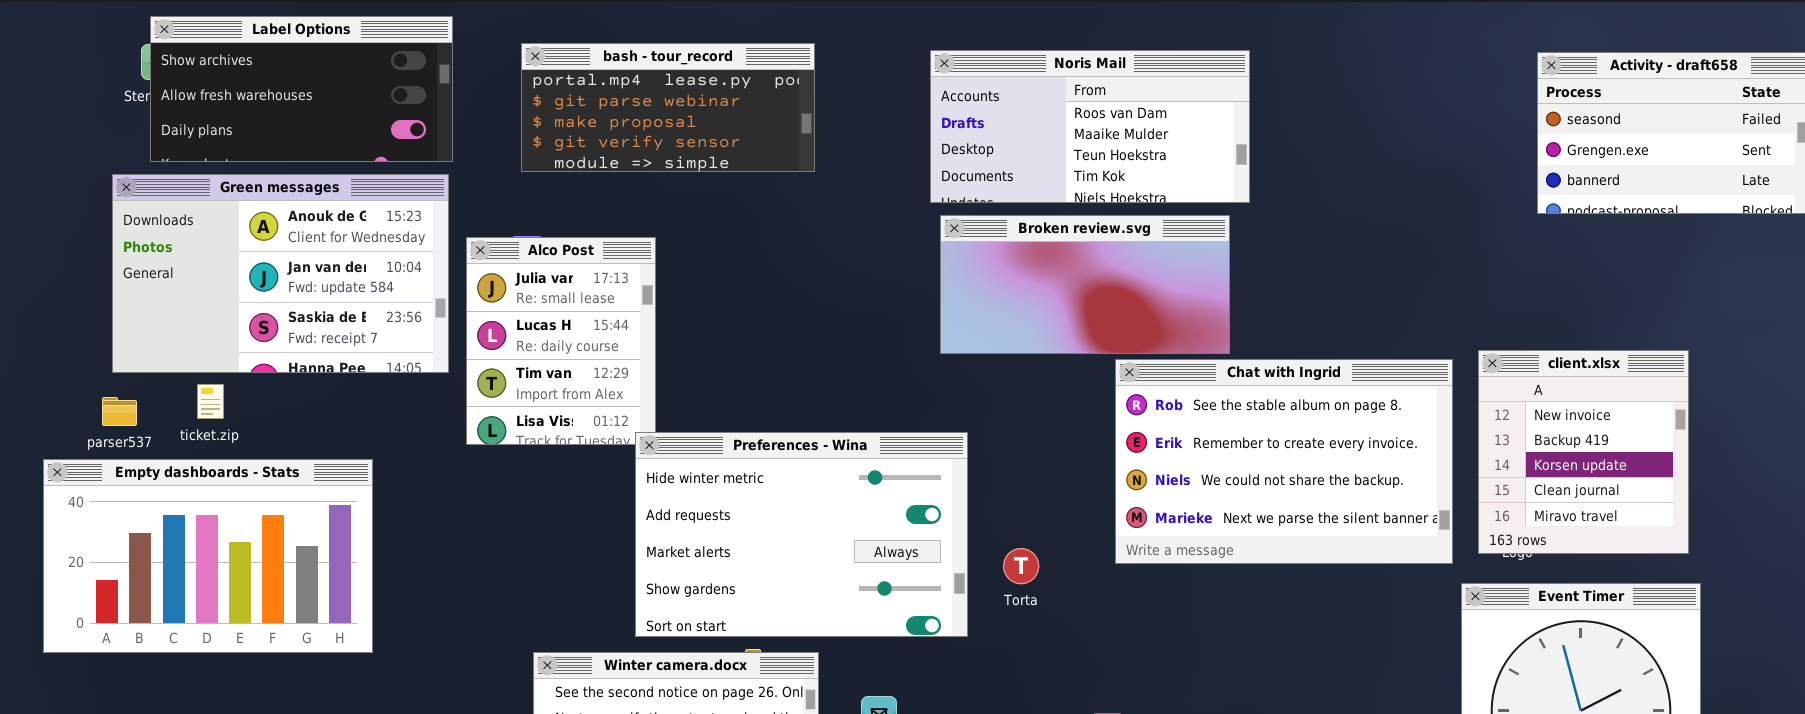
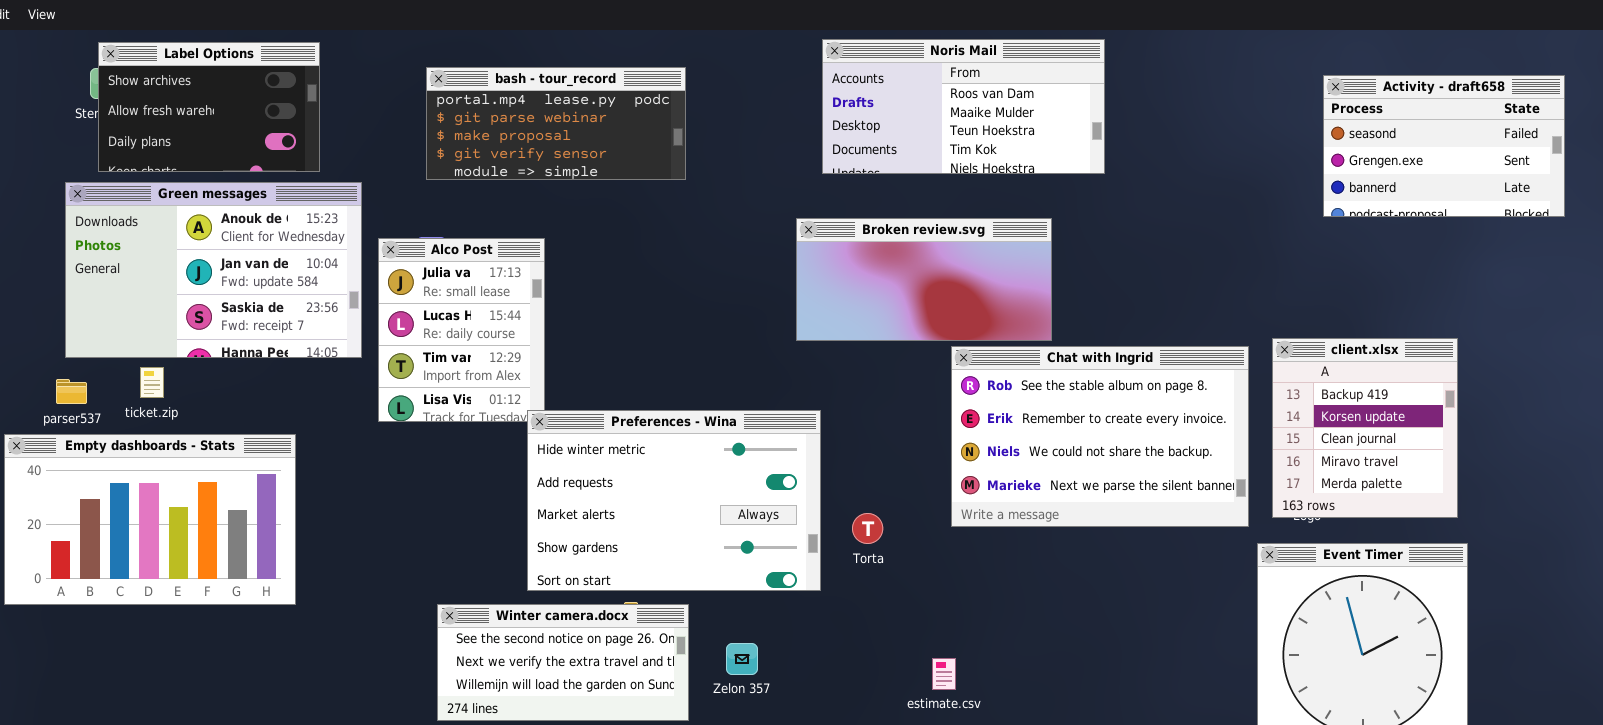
Label Options: [150,16,453,162] -> [98,42,320,172], resized
Noris Mail: [930,50,1250,203] -> [822,39,1105,174], moved
client.xlsx: [1478,350,1689,554] -> [1272,338,1458,518], scrolled down 1 row

